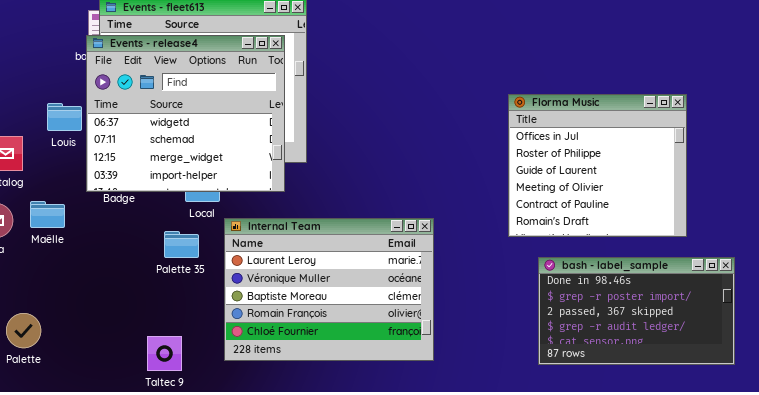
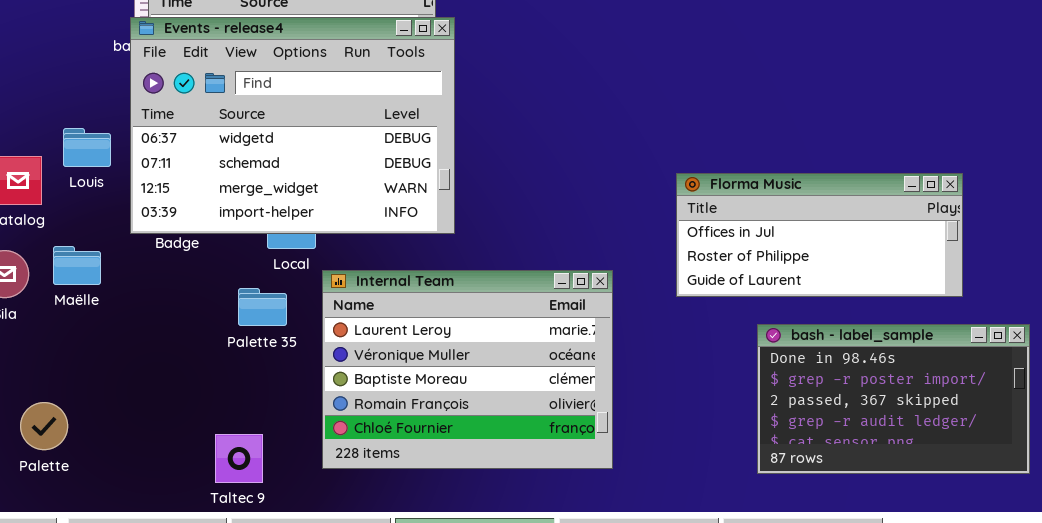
Events - release4: [86,35,285,192] -> [130,17,455,234], resized
Florma Music: [508,94,687,237] -> [676,173,963,297], resized
Louis: [47,103,82,131] -> [63,128,111,167], moved

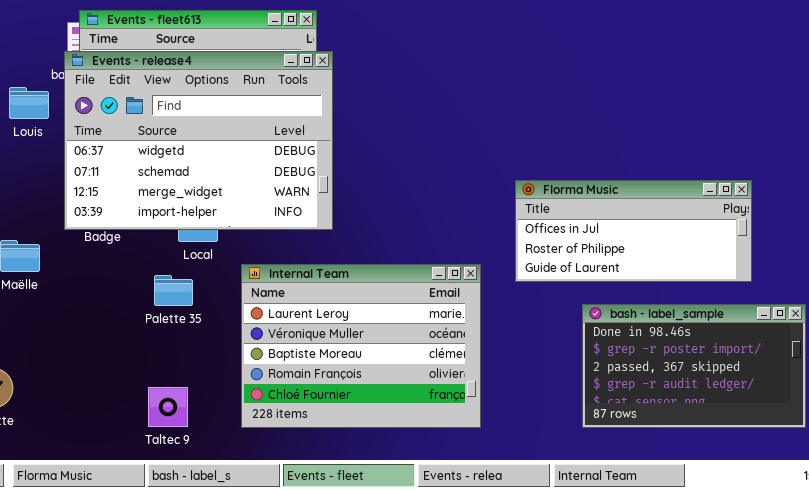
Louis: [63,128,111,167] -> [9,87,49,119], moved
Internal Team: [322,270,613,469] -> [241,264,481,428], moved
Taltec 9: [215,434,263,483] -> [148,387,188,427], moved

